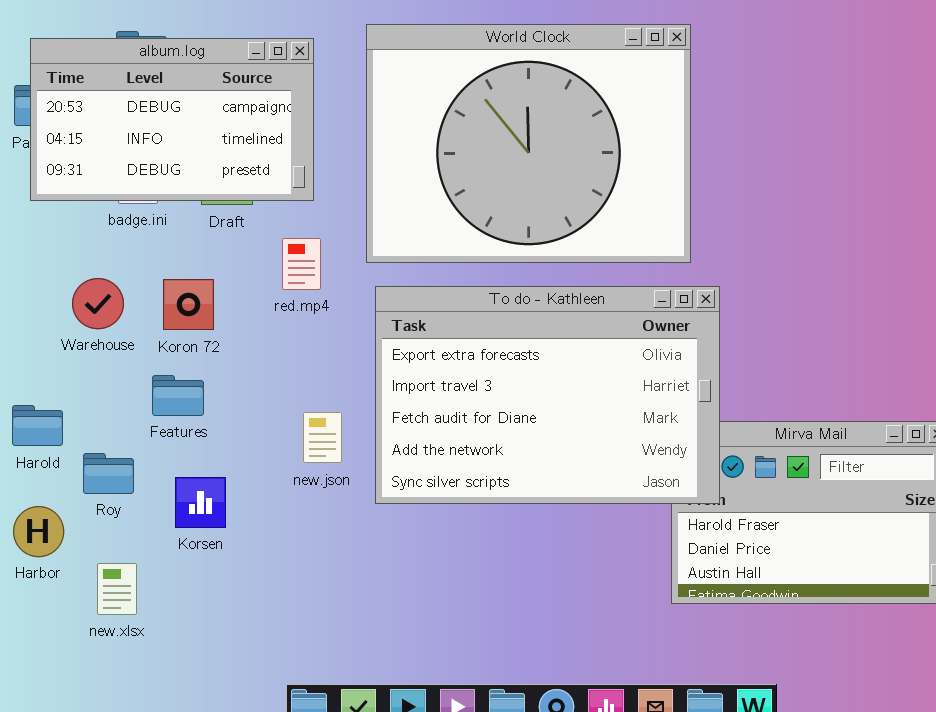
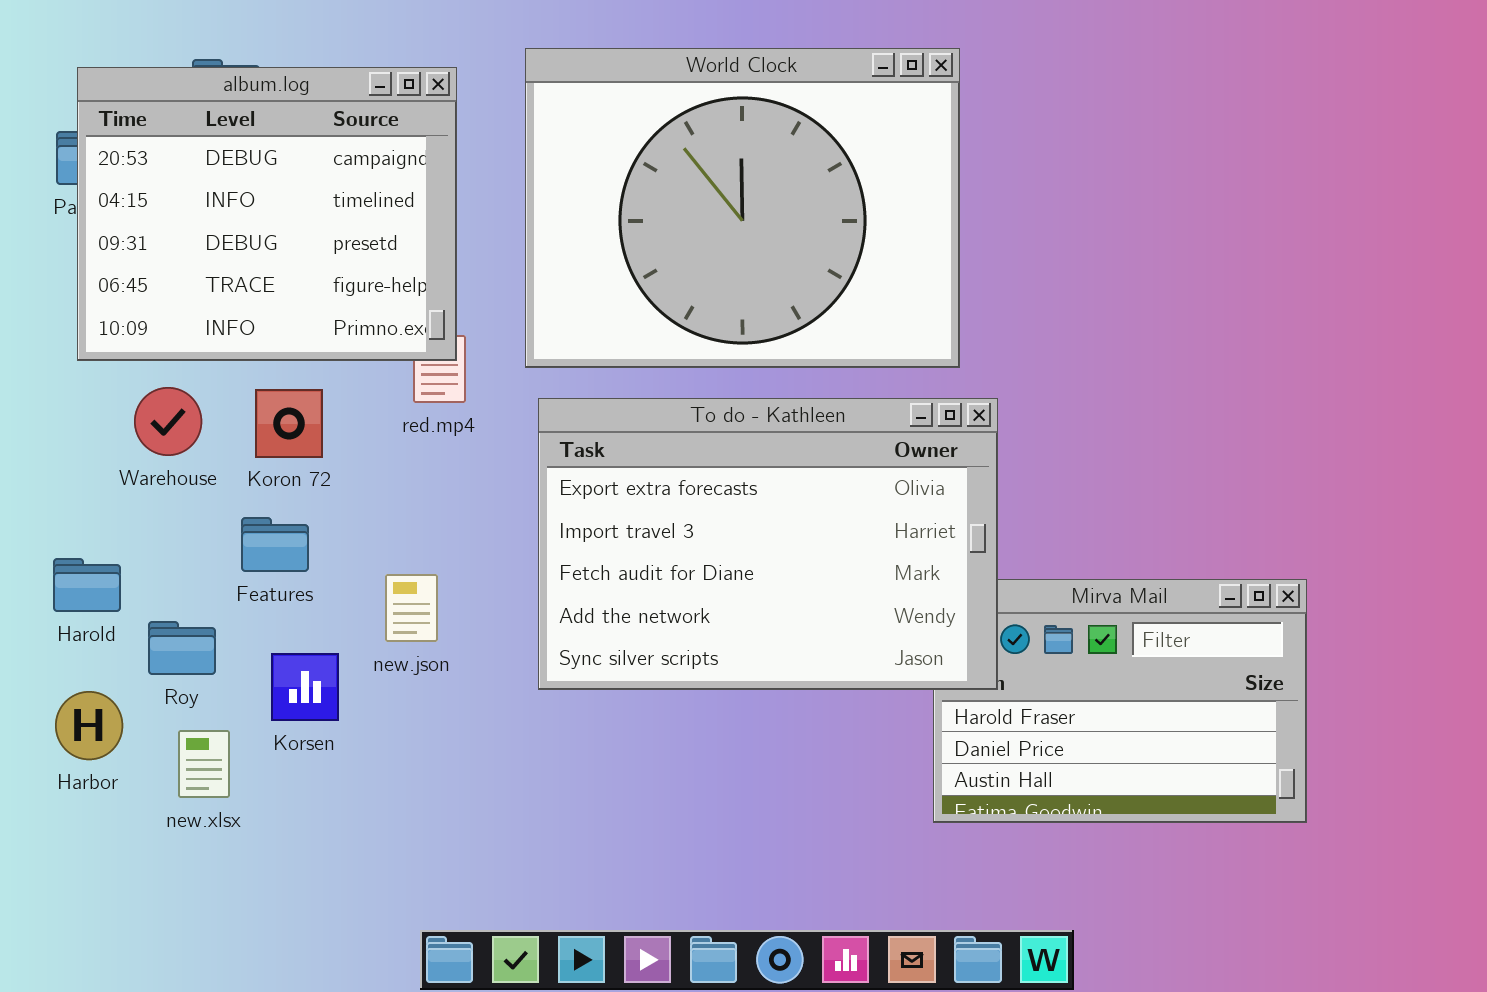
album.log: [30,38,314,201] -> [77,67,457,361], resized
new.json: [303,412,342,463] -> [385,574,438,642], moved
new.xlsx: [97,563,137,615] -> [178,730,230,798], moved

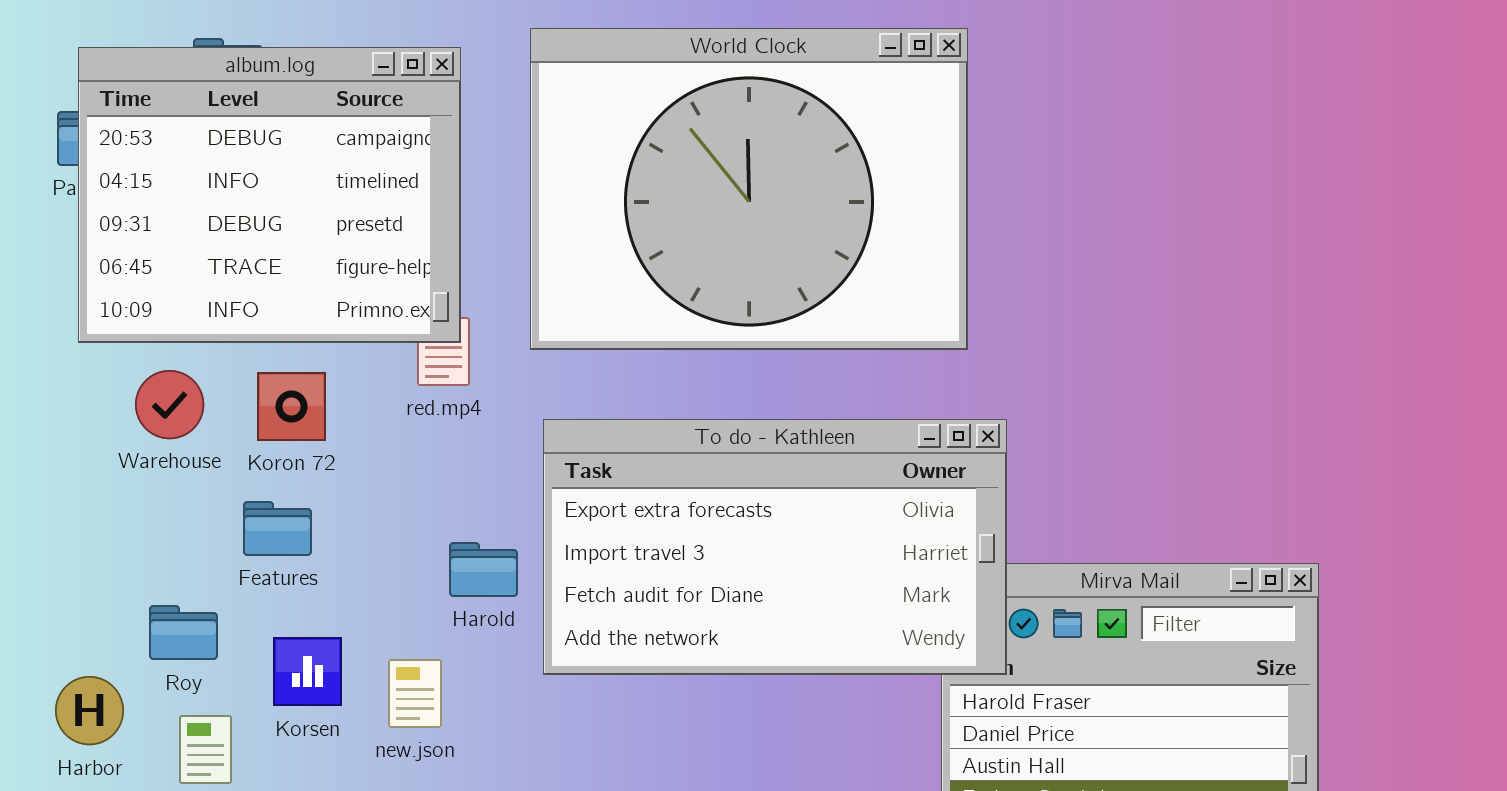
To do - Kathleen: [538,398,998,690] -> [543,419,1007,675], resized
Harold: [53,558,121,612] -> [449,542,518,597], moved
new.json: [385,574,438,642] -> [388,659,442,728], moved

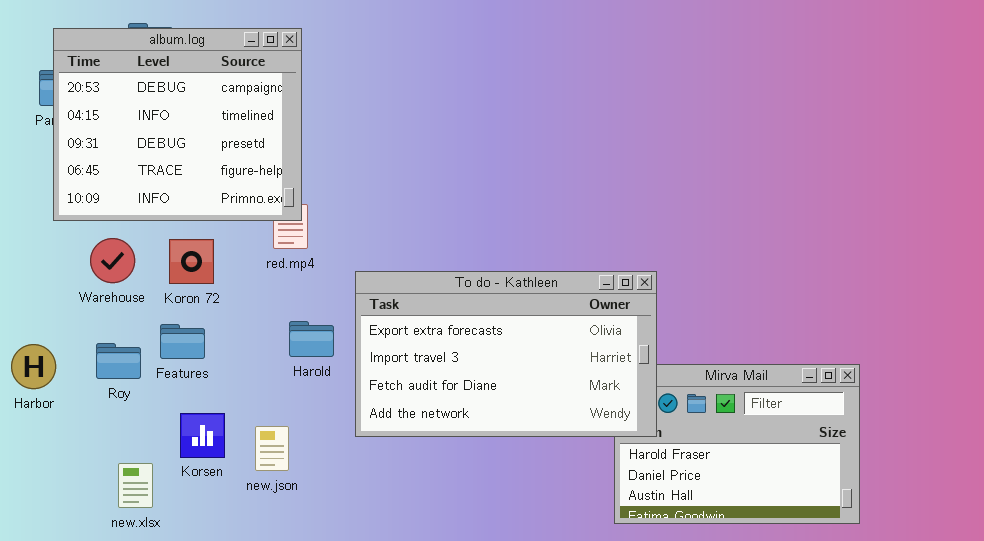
World Clock: [530,28,968,350] -> none, closed
Harold: [449,542,518,597] -> [289,321,334,357], moved
Roy: [149,605,218,660] -> [96,343,141,379], moved
Harbor: [55,676,124,745] -> [11,344,56,389], moved

